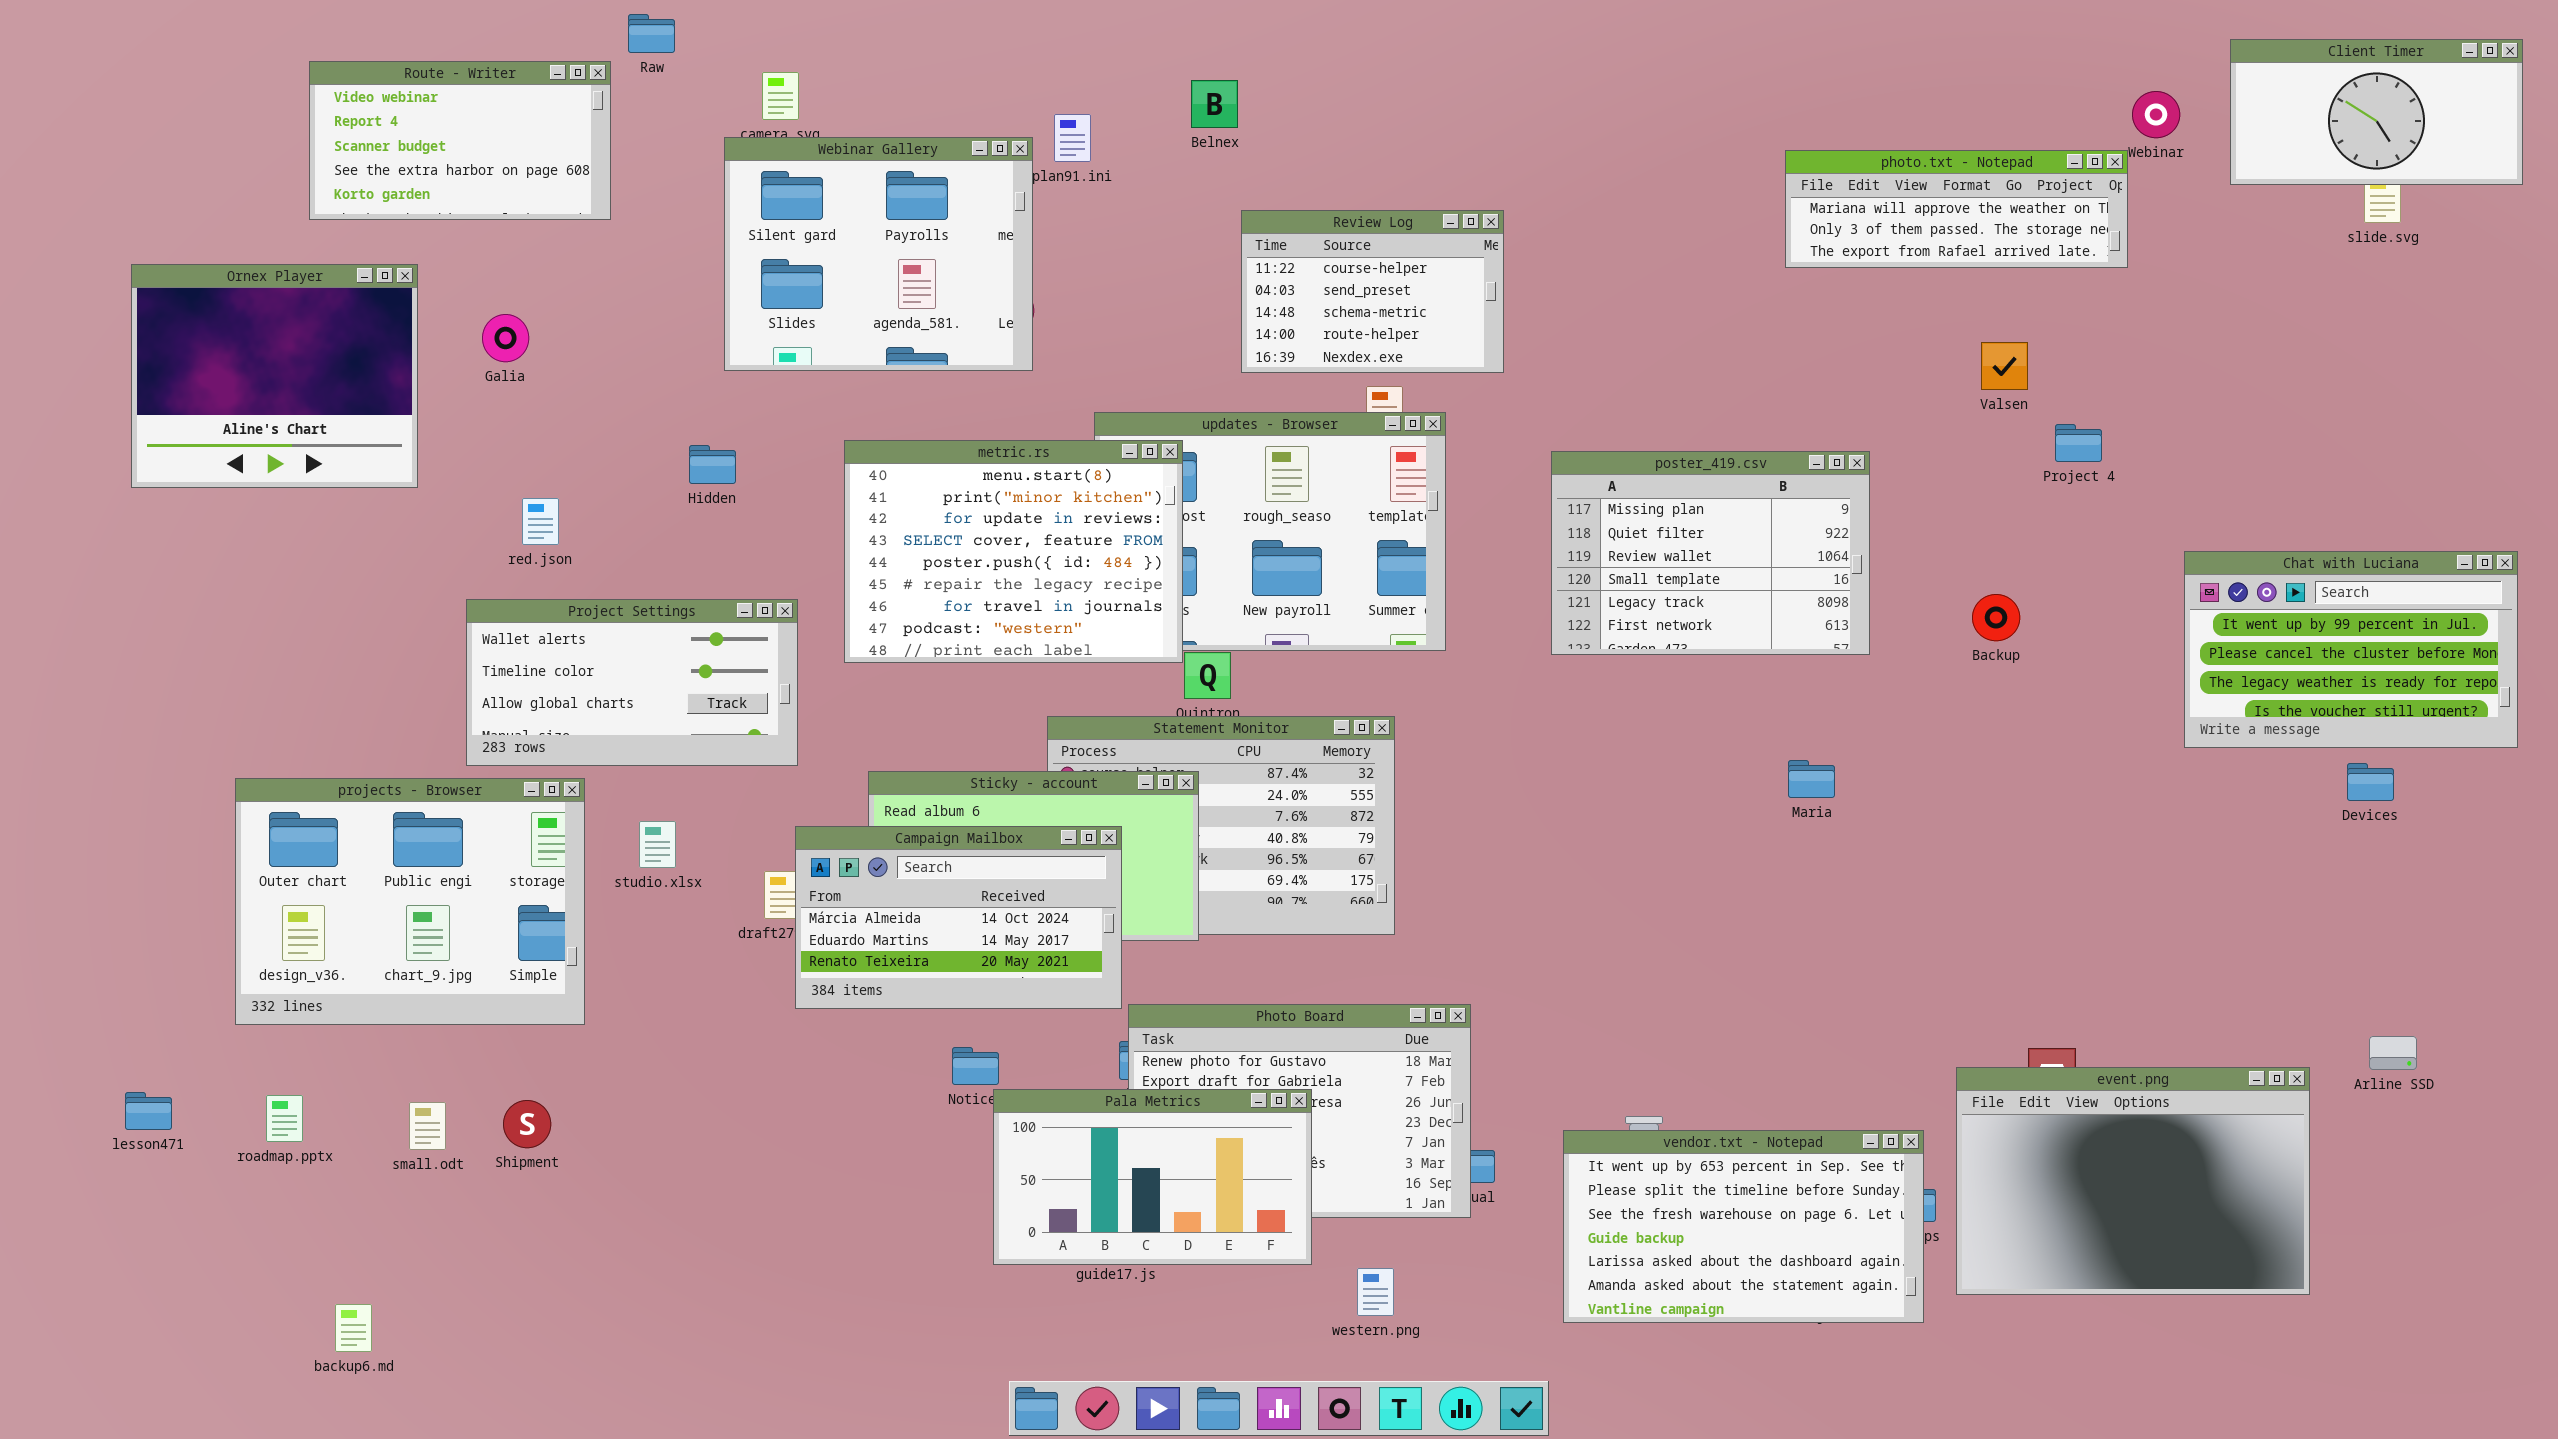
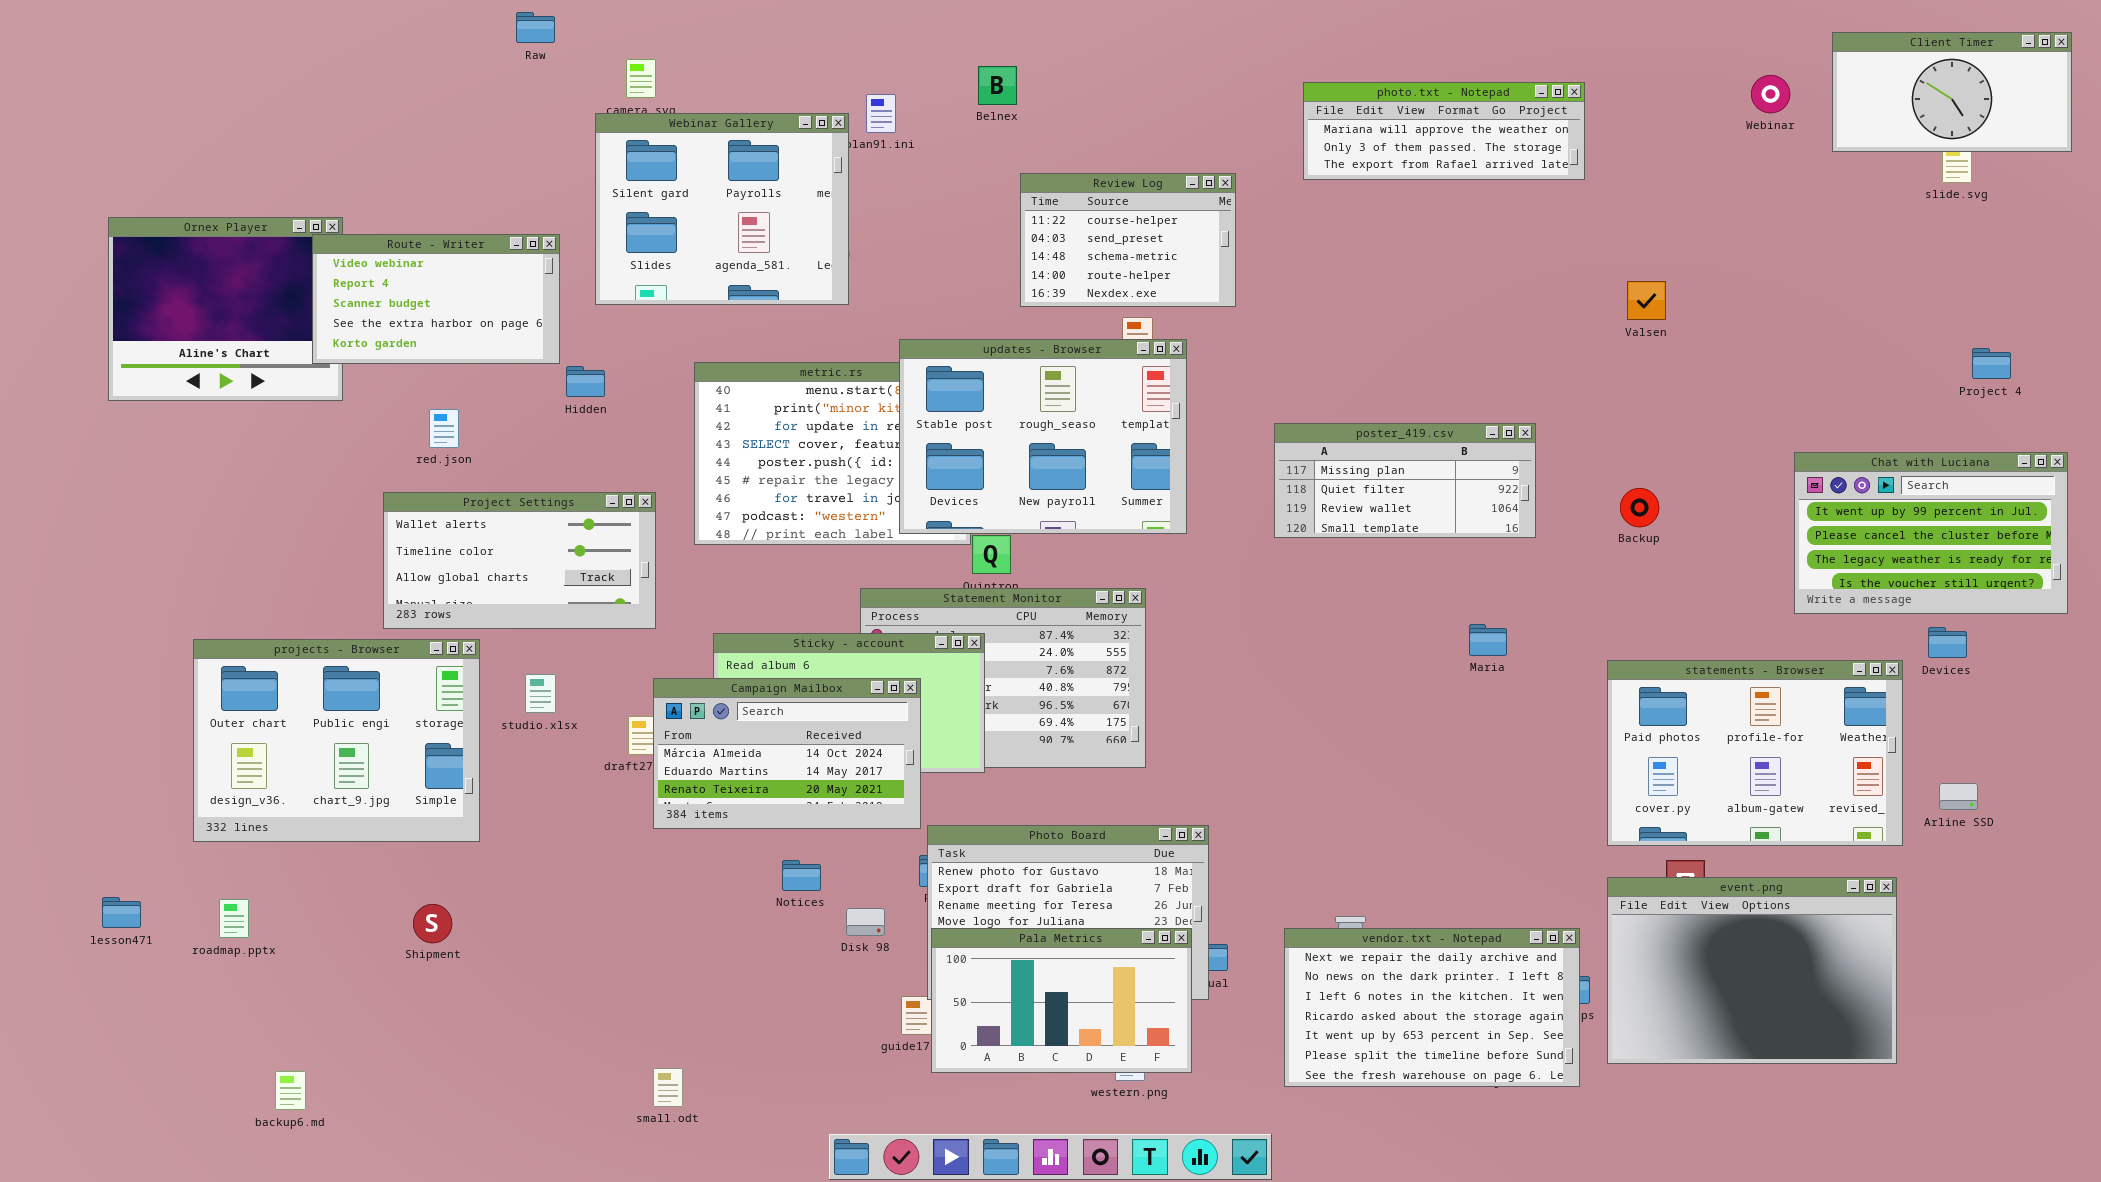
Route - Writer: [309,61,611,220] -> [312,234,560,364], moved
photo.txt - Notepad: [1785,150,2128,268] -> [1303,82,1585,180], moved
updates - Browser: [1094,412,1446,651] -> [899,339,1187,534], raised
Project 4: [2055,424,2102,462] -> [1972,348,2011,379], moved
poster_419.csv: [1551,451,1870,655] -> [1274,423,1536,538], resized
statements - Browser: none -> [1607,660,1903,846], opened
Arline SSD: [2369,1036,2417,1070] -> [1939,783,1978,810], moved
Pala Metrics: [993,1089,1312,1265] -> [931,928,1192,1073], moved
small.odt: [409,1102,446,1150] -> [653,1068,683,1107], moved
vendor.txt - Notepad: [1563,1130,1924,1323] -> [1284,928,1580,1087], scrolled up 4 rows

